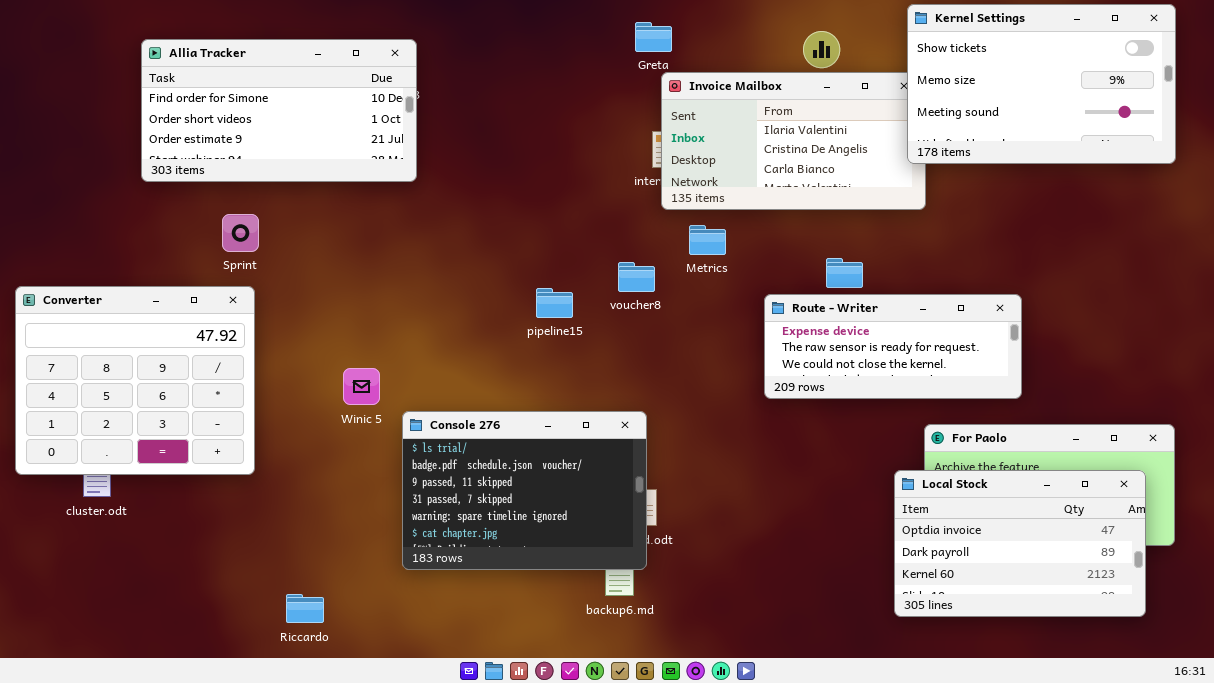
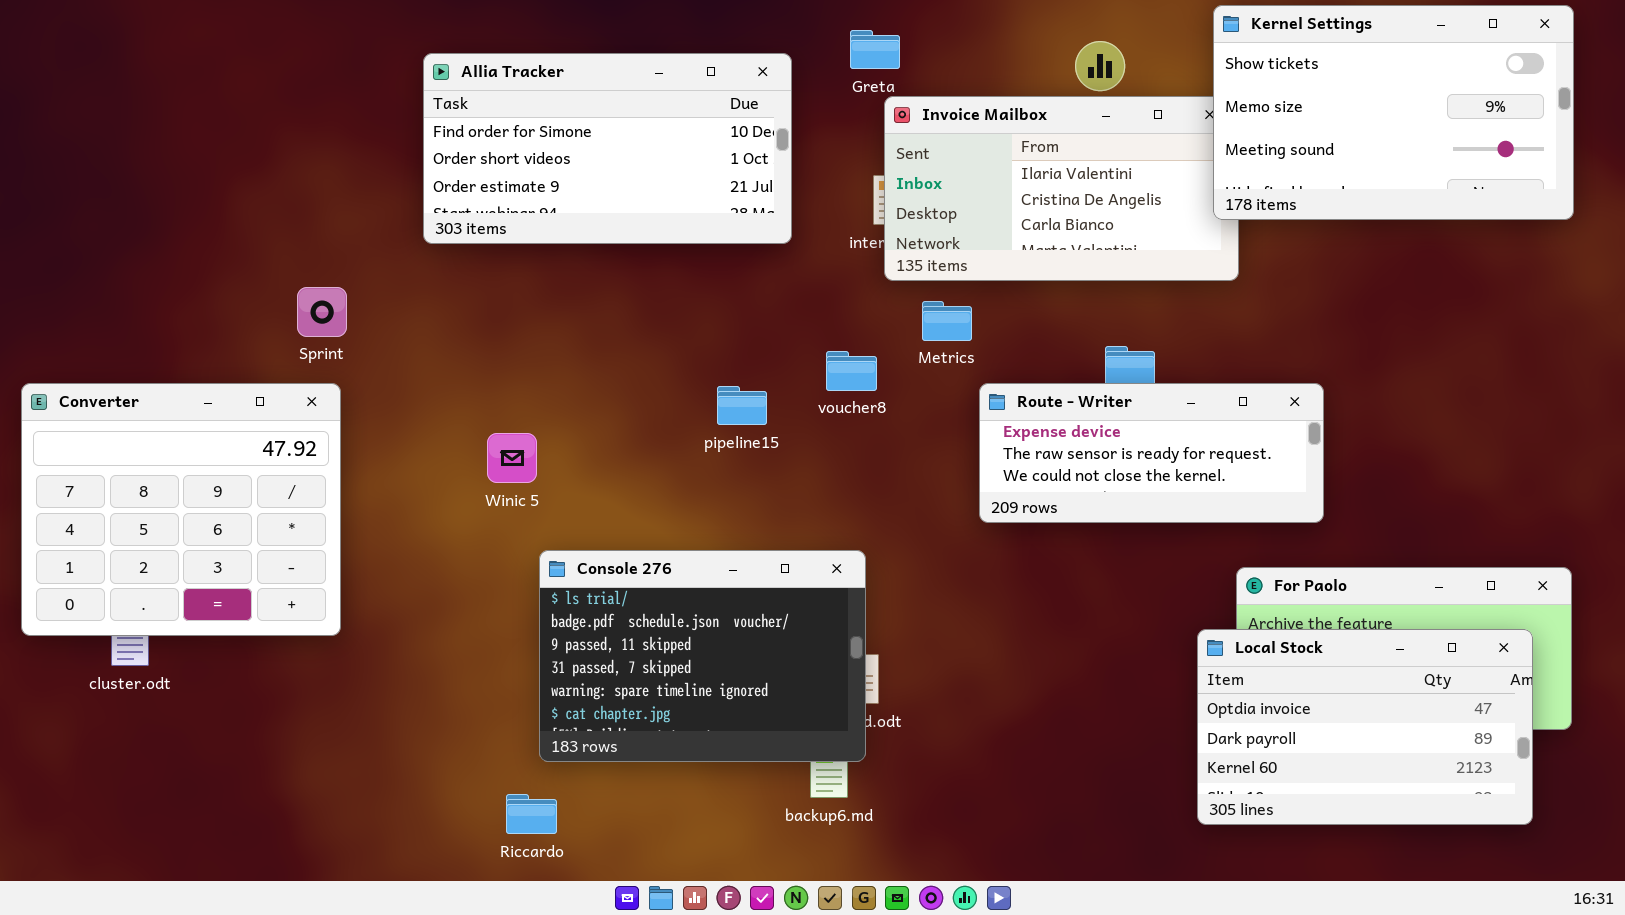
Allia Tracker: [141,39,417,182] -> [423,53,792,244], moved
Route - Writer: [764,294,1022,399] -> [979,383,1324,523], moved
Winic 5: [343,368,380,405] -> [487,433,537,483], moved
Riccardo: [286,594,324,623] -> [506,794,557,834], moved

